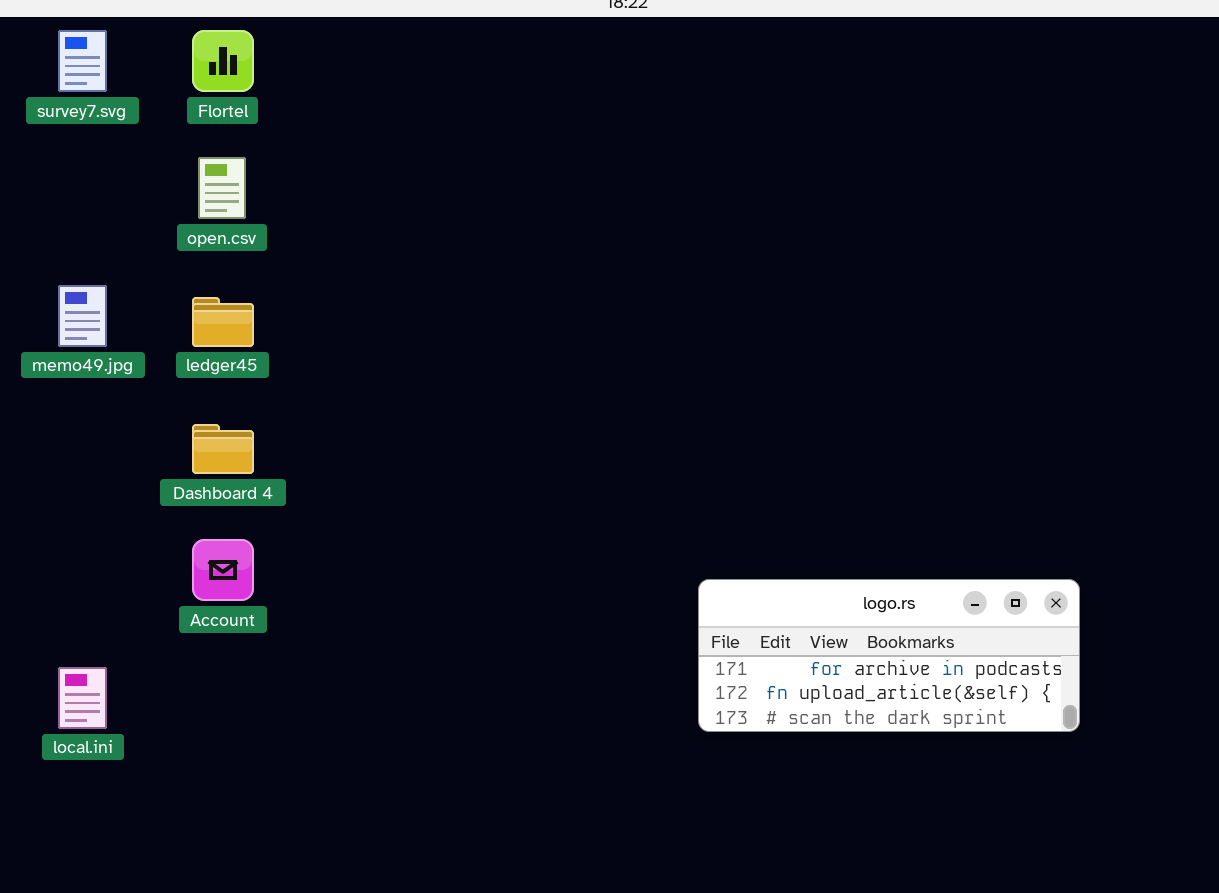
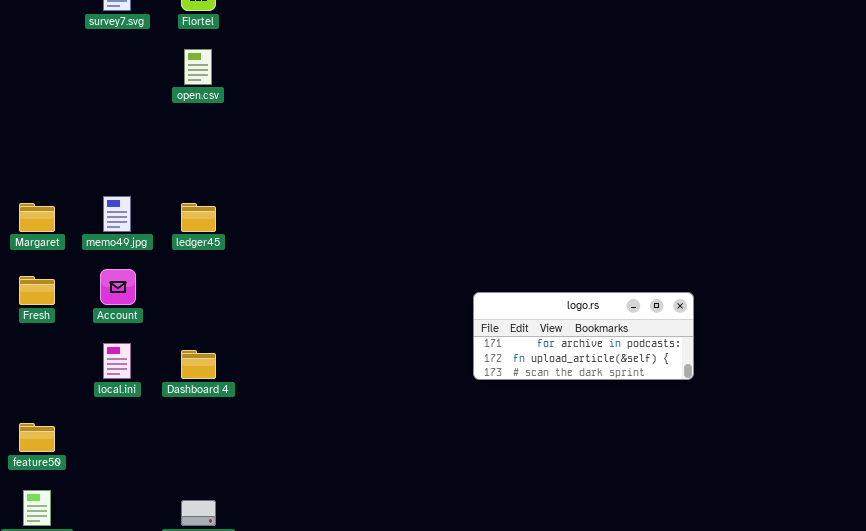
memo49.jpg: [58,285,107,347] -> [103,196,131,232], moved
ledger45: [192,297,254,347] -> [181,203,216,232], moved
Dashboard 4: [192,424,254,474] -> [181,350,216,379], moved
Account: [192,539,254,601] -> [100,269,136,305], moved

